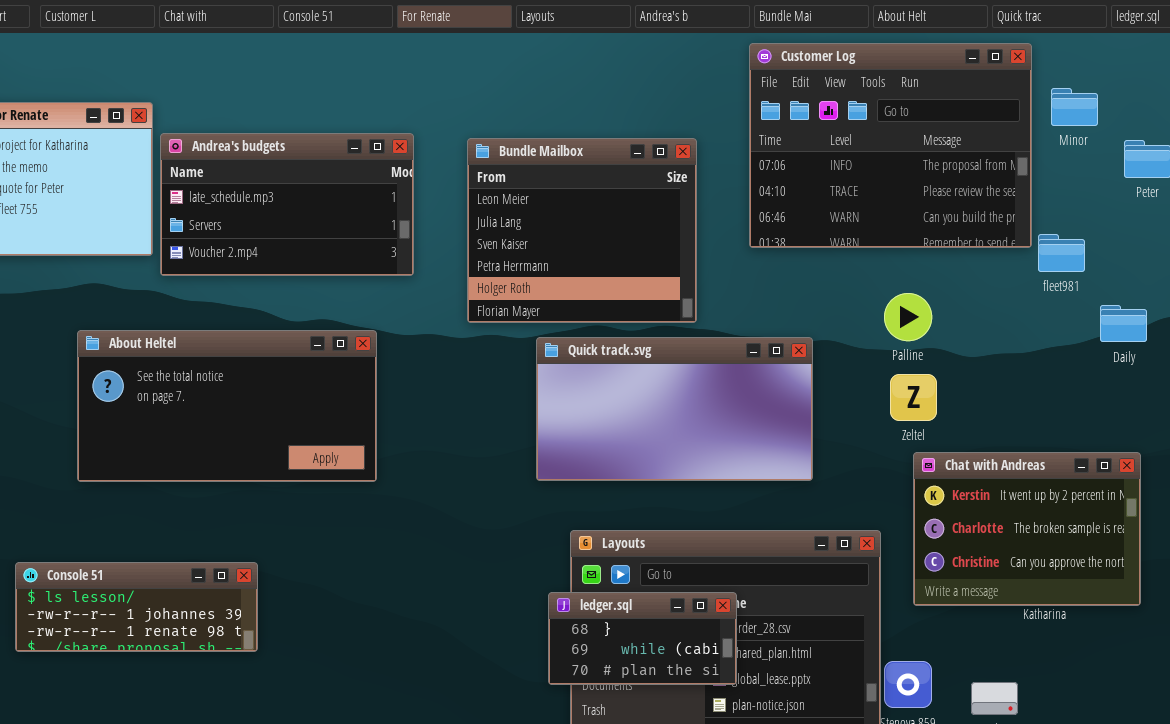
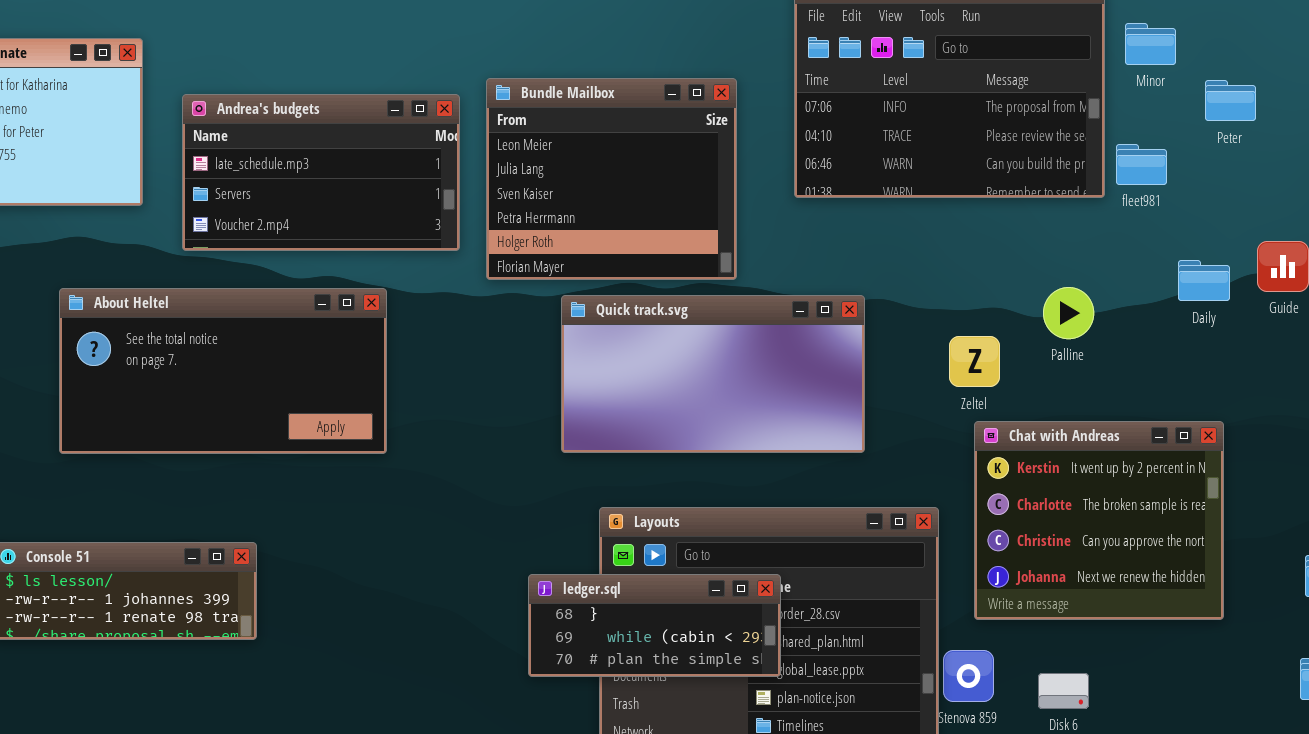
Andrea's budgets: [160,133,414,276] -> [182,94,460,251], moved
fleet981: [1038,234,1085,272] -> [1116,144,1167,185], moved
Palline: [884,293,932,341] -> [1043,287,1094,339], moved
Chat with Andreas: [913,452,1141,606] -> [974,421,1224,620], resized
ledger.sql: [548,592,737,685] -> [528,574,781,677], resized

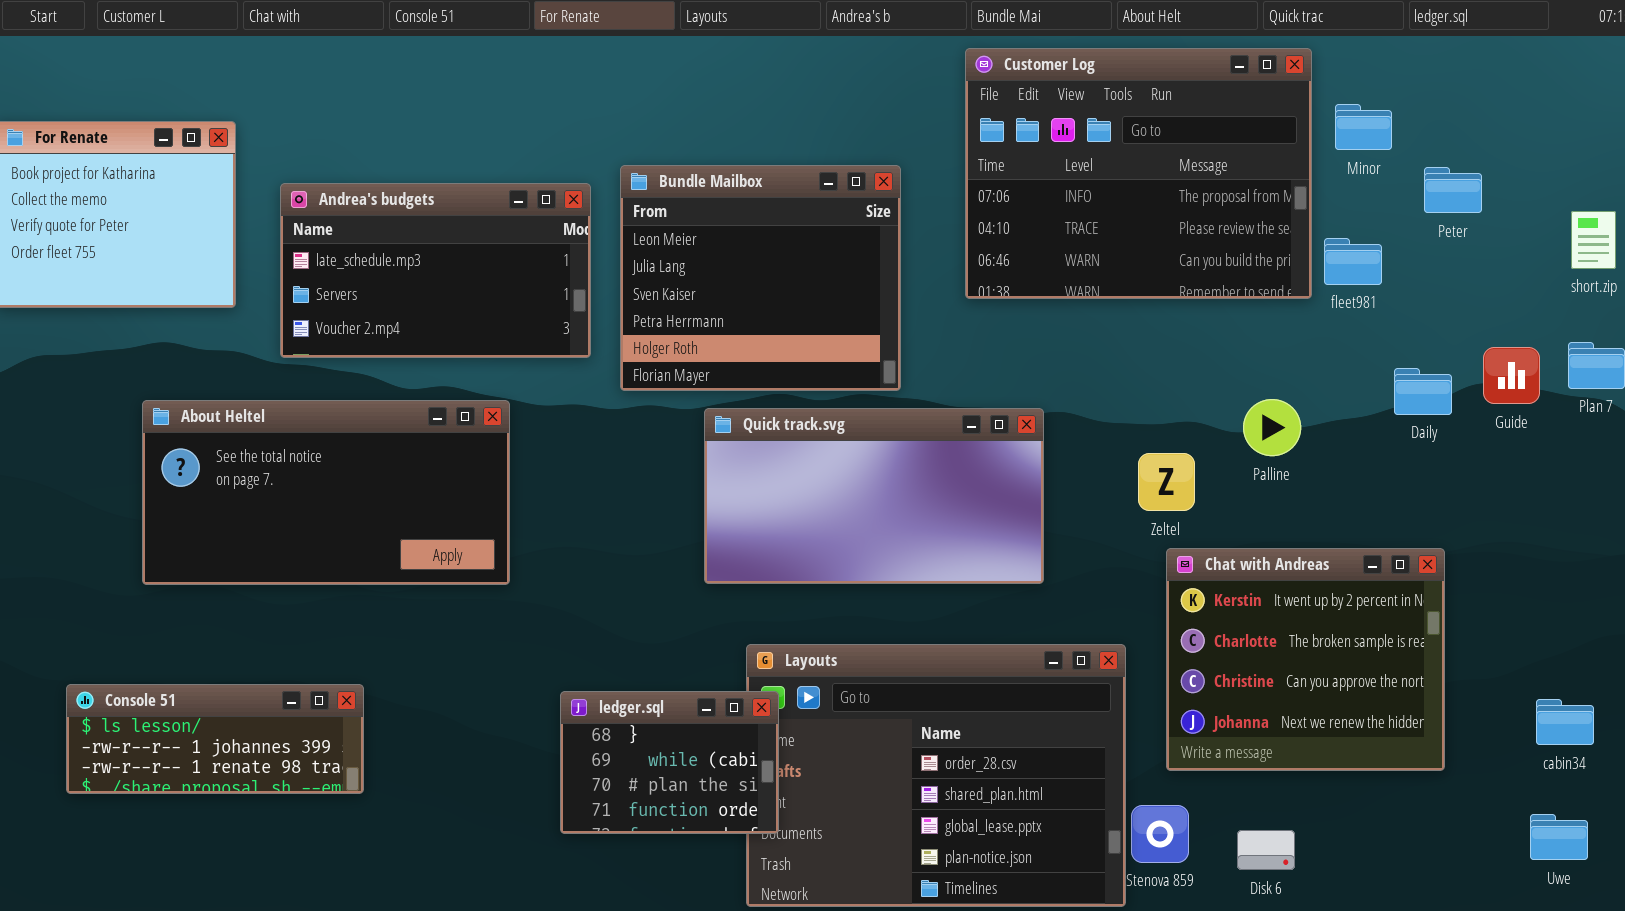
ledger.sql: [528,574,781,677] -> [560,691,779,834], moved, resized

